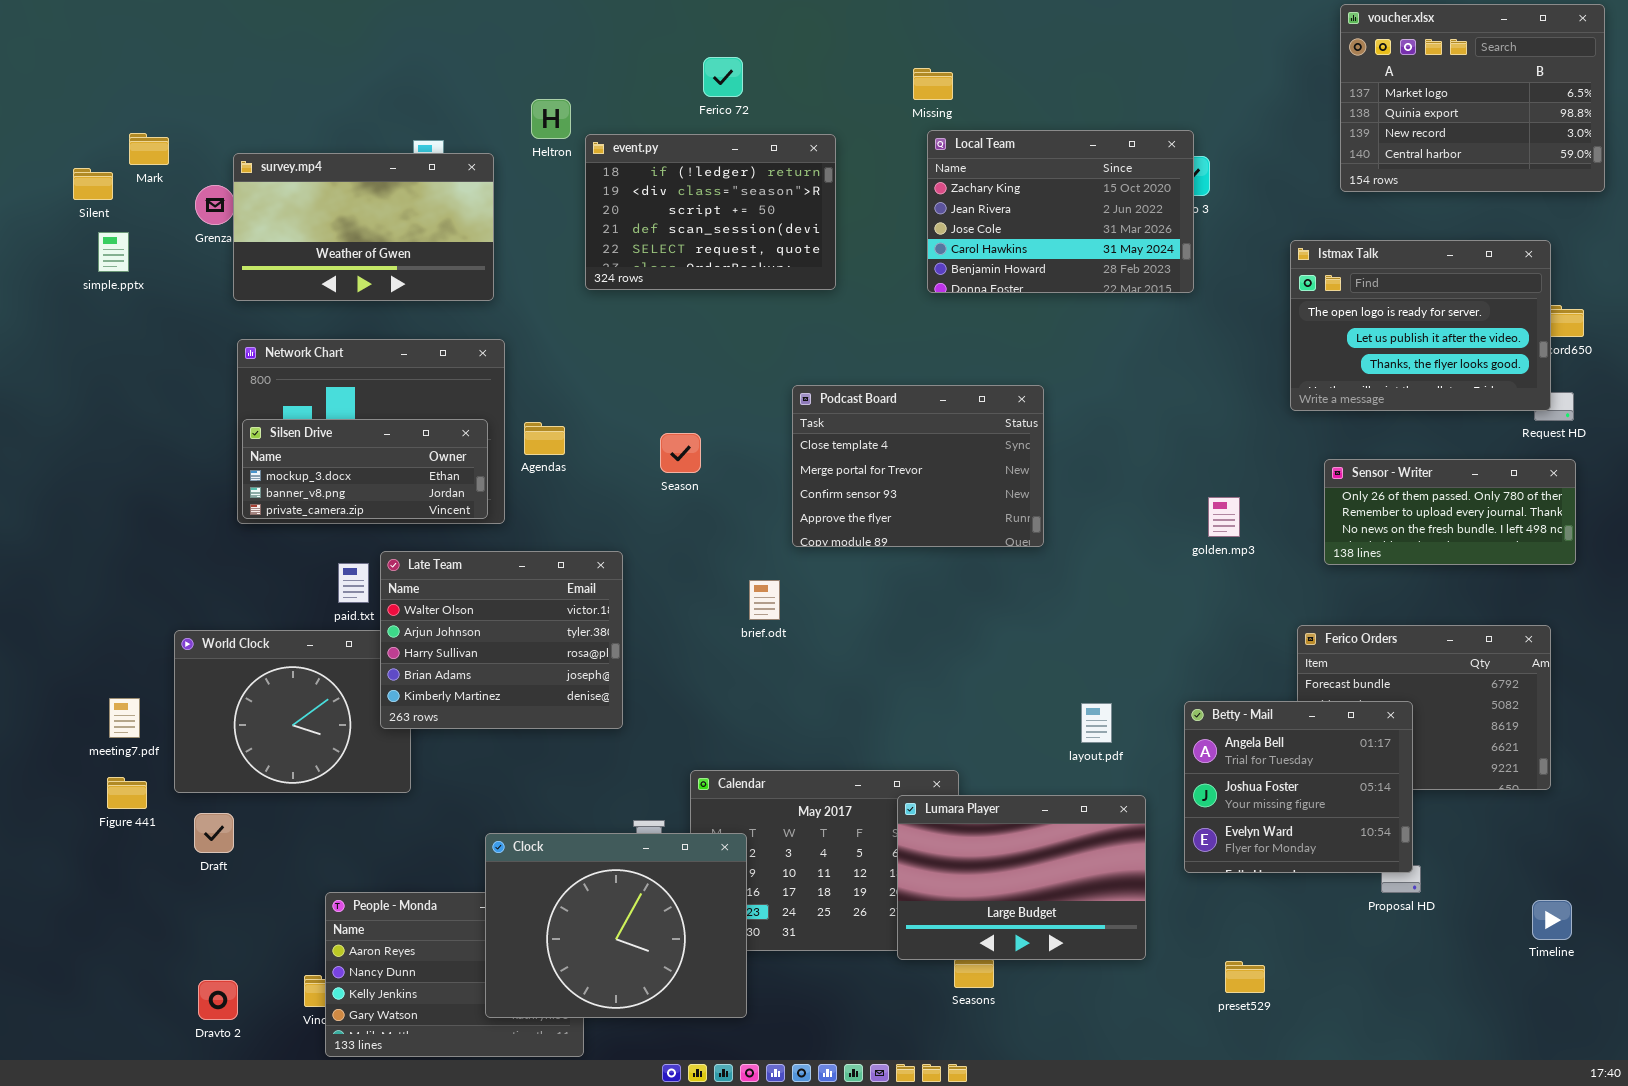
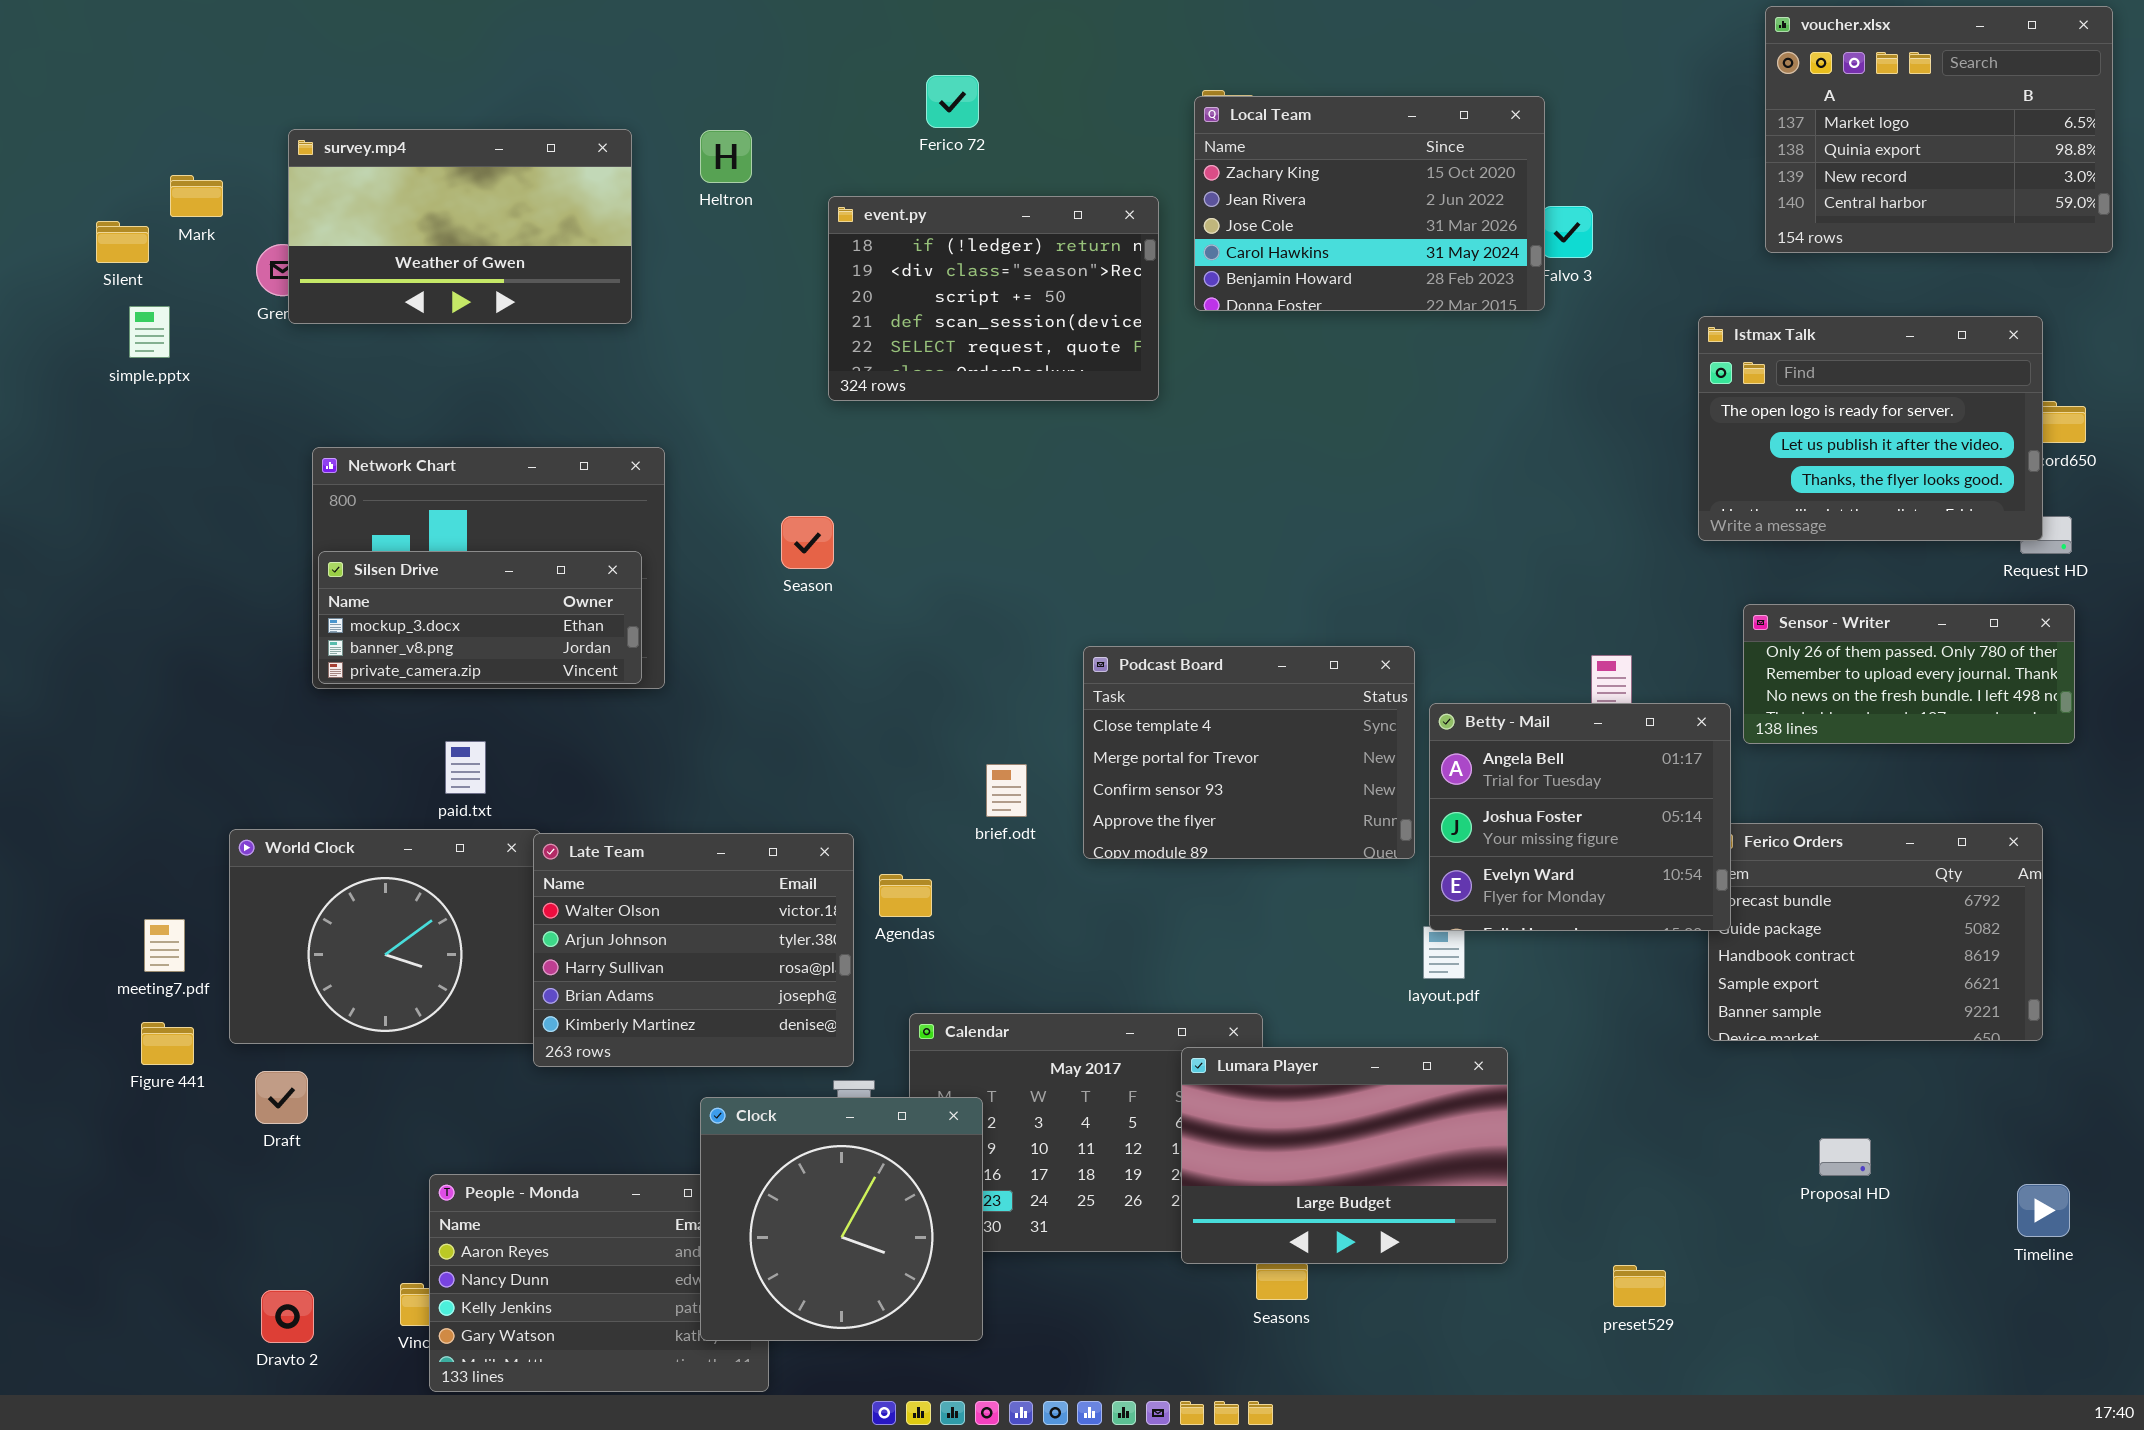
Local Team: [927,130,1194,293] -> [1194,96,1545,311], moved
event.py: [585,134,836,290] -> [828,196,1159,401], moved
survey.mp4: [233,153,494,301] -> [288,129,632,324], moved
Podcast Board: [792,385,1044,547] -> [1083,646,1415,859], moved
Agendas: [524,422,565,455] -> [879,874,932,917], moved
Season: [660,433,701,473] -> [781,516,834,569], moved
Late Team: [380,551,623,729] -> [533,833,854,1067], moved
Betty - Mail: [1184,701,1413,873] -> [1429,703,1731,931], moved
Clock: [485,833,747,1018] -> [700,1097,983,1341], resized

